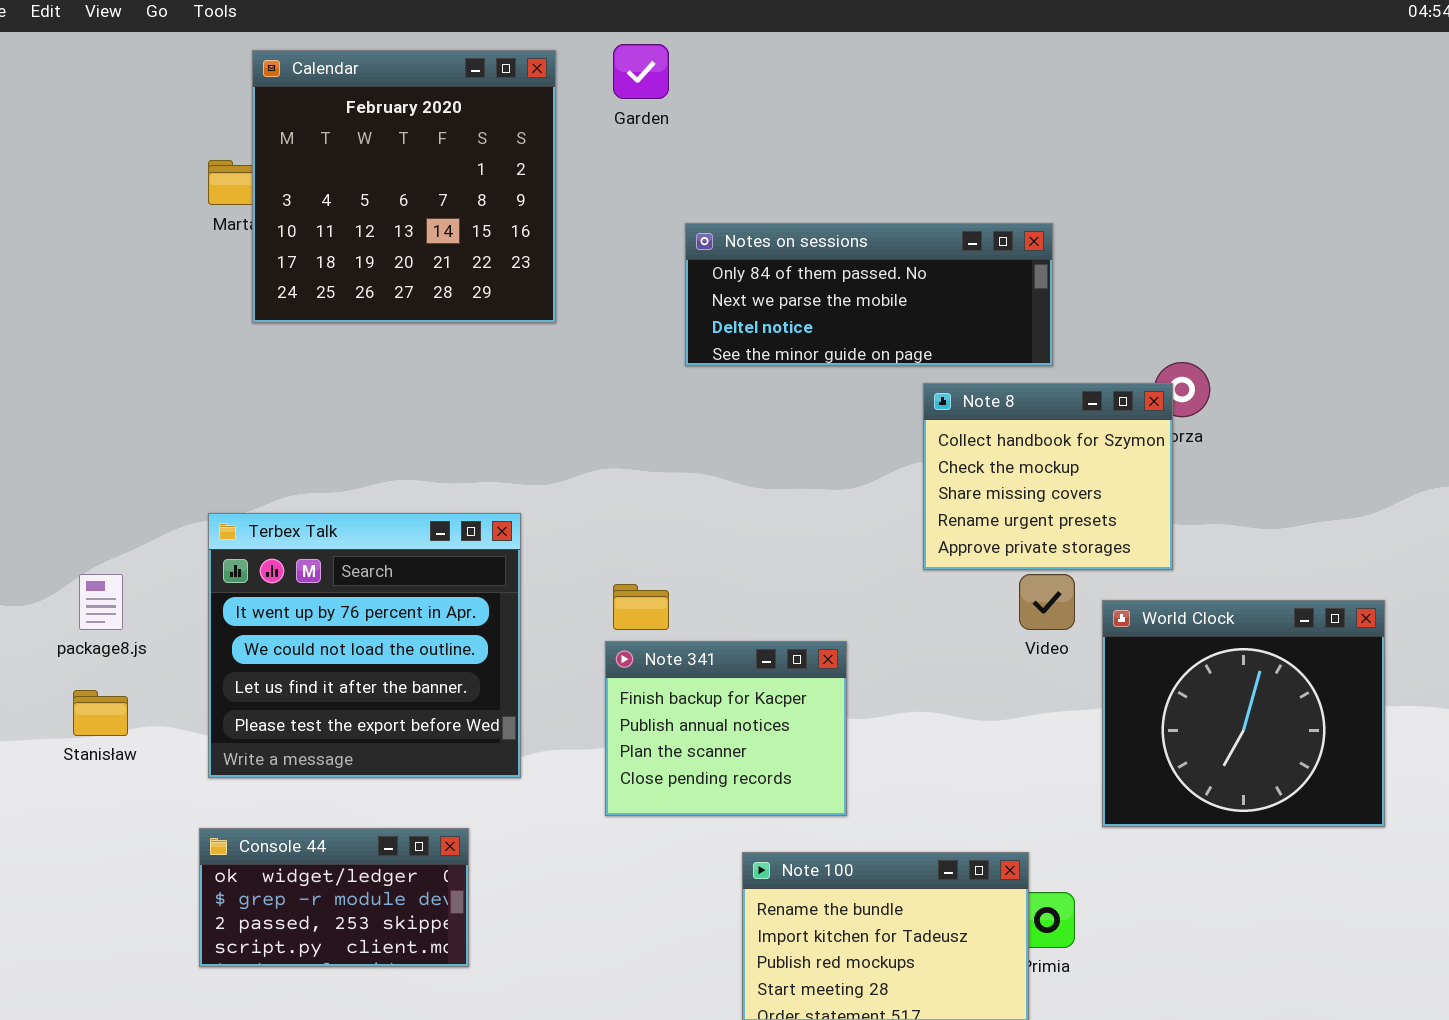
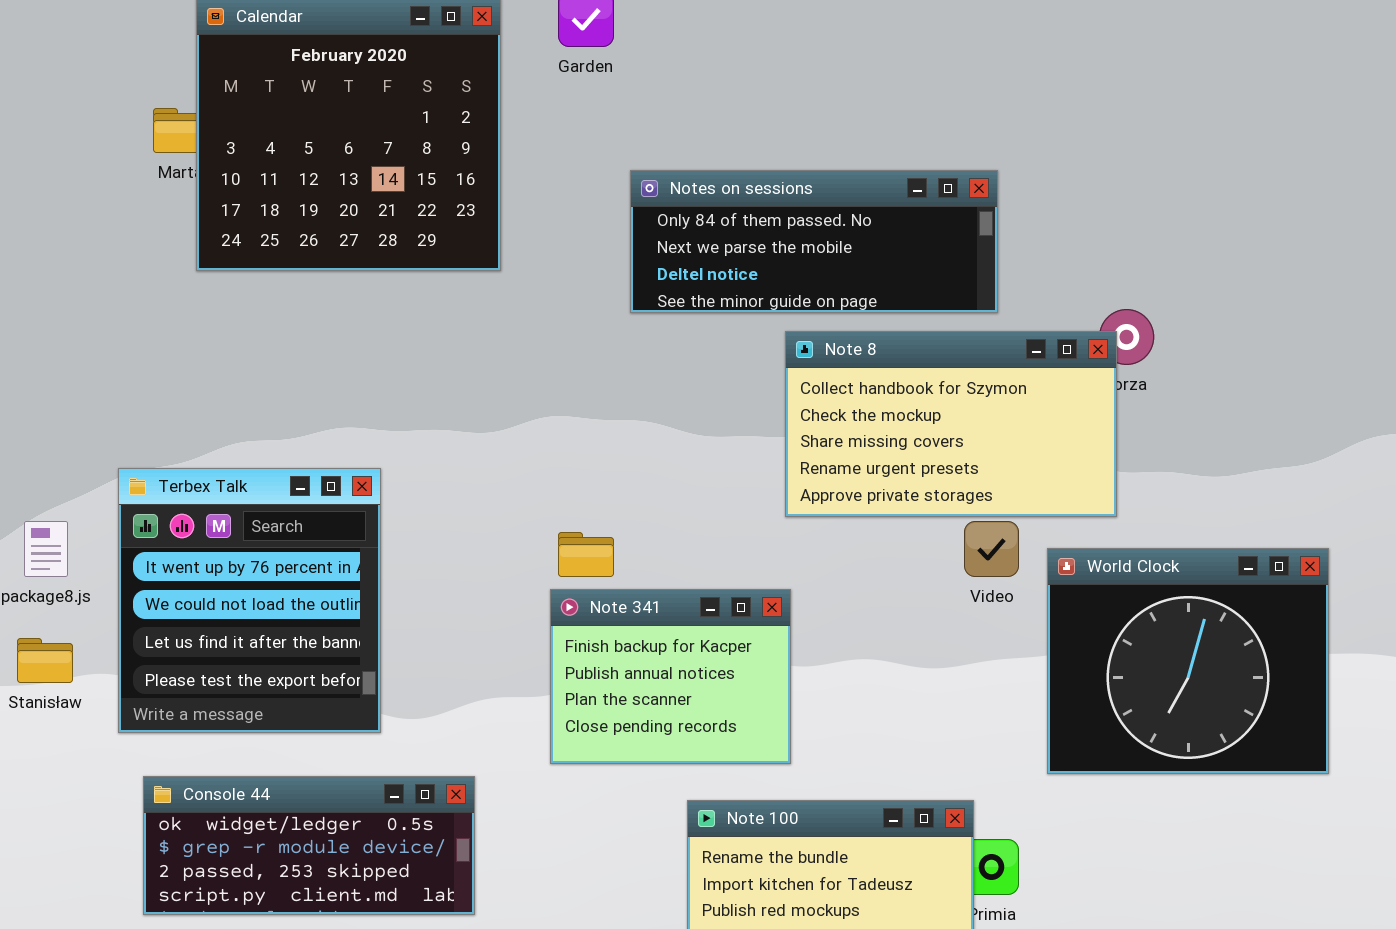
Note 8: [923,383,1173,570] -> [785,331,1117,517], resized
Terbex Talk: [208,513,521,778] -> [118,468,381,733], moved, resized
Console 44: [199,828,469,967] -> [143,776,475,915], resized

